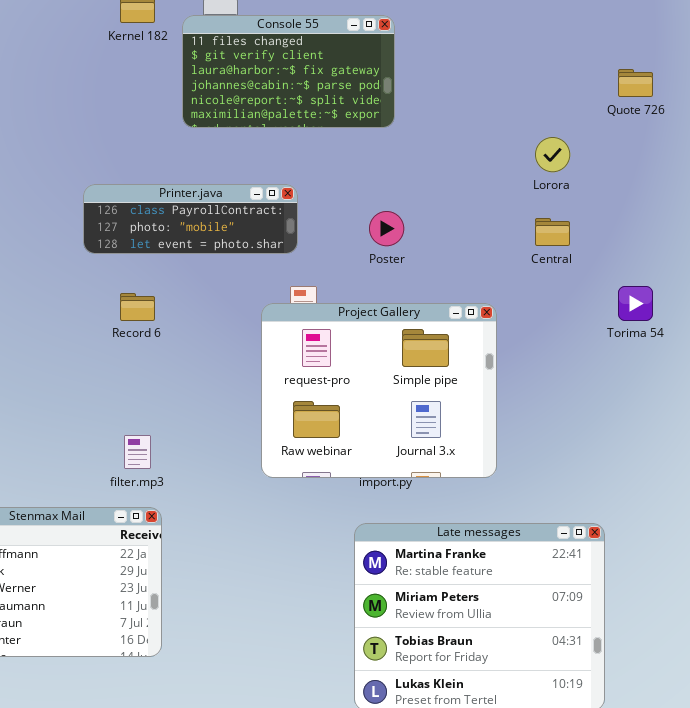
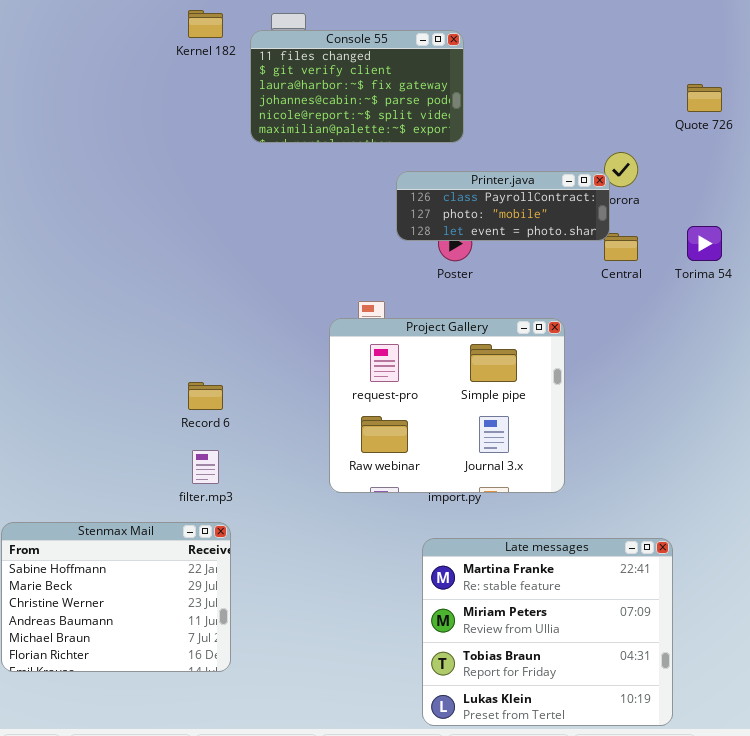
Printer.java: [83,184,298,254] -> [396,171,610,241], moved
Torima 54: [618,286,653,321] -> [687,226,722,261], moved
Record 6: [120,293,155,321] -> [188,382,223,410], moved

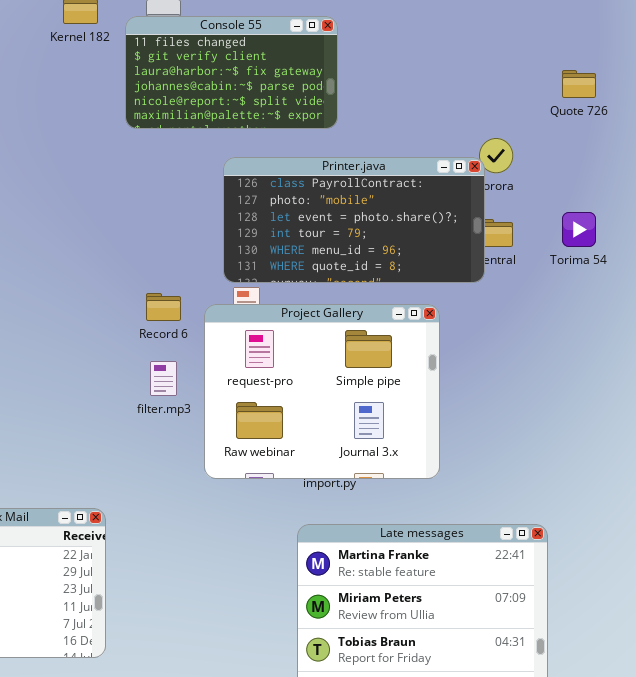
Printer.java: [396,171,610,241] -> [223,157,485,283], resized
Record 6: [188,382,223,410] -> [146,293,181,321], moved
filter.mp3: [192,450,219,484] -> [150,361,177,396], moved

